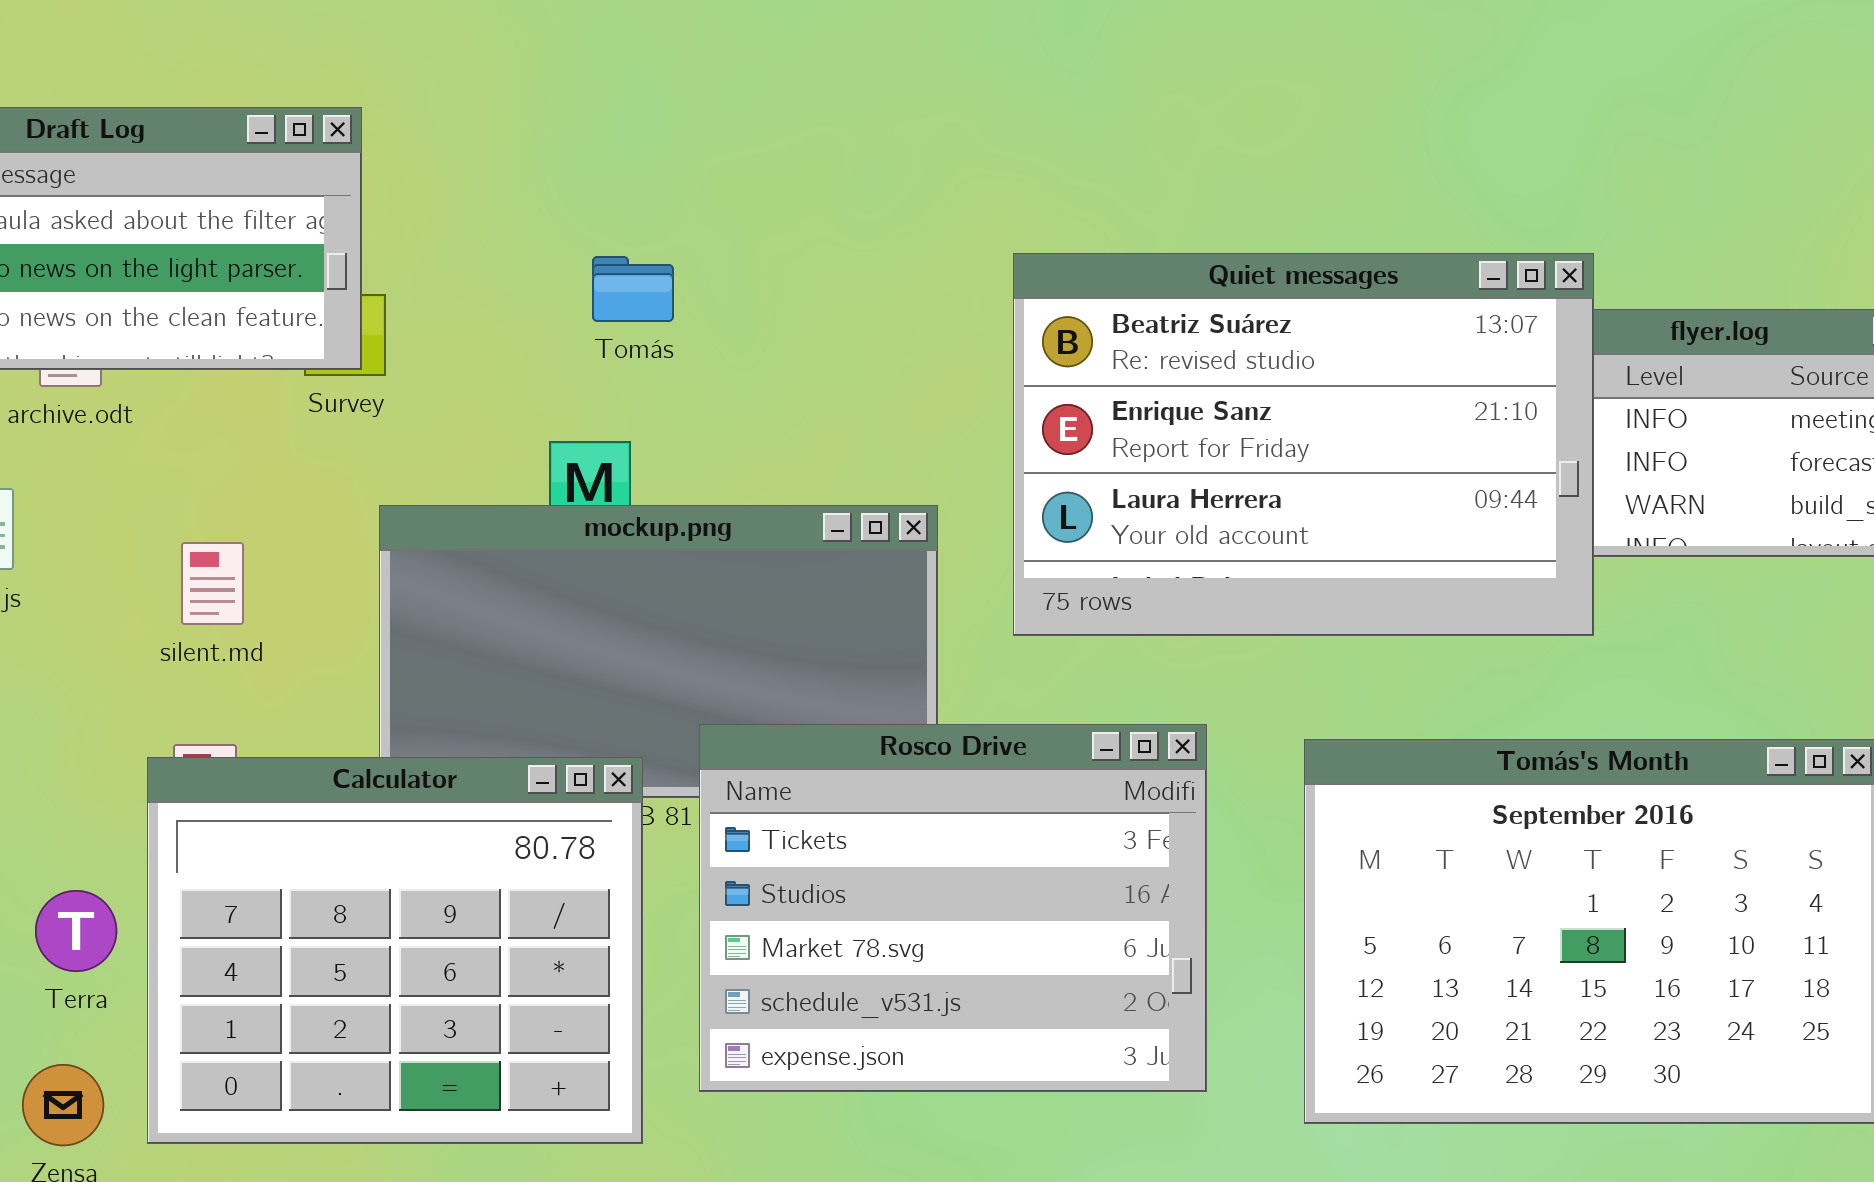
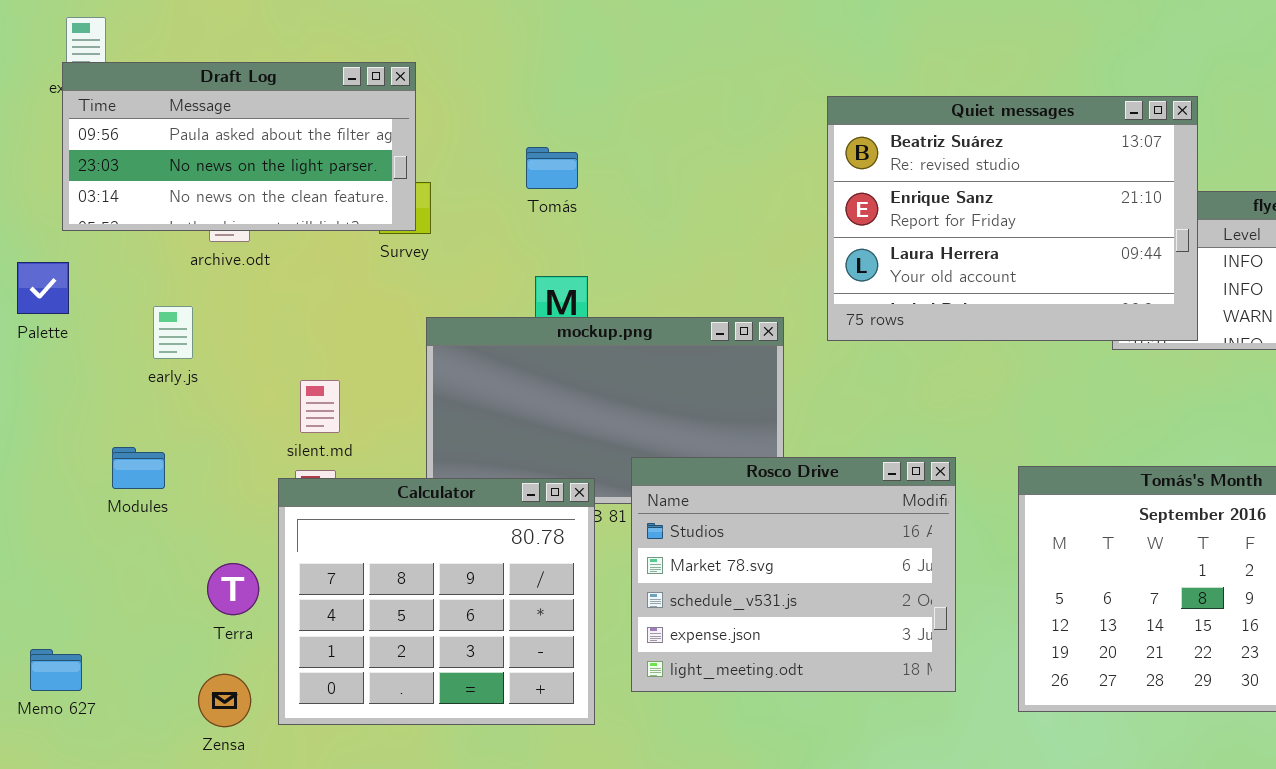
Quiet messages: [1013,253,1594,636] -> [827,96,1198,341], moved
Tomás: [592,256,674,322] -> [526,147,578,189], moved
silent.md: [181,542,244,625] -> [300,380,340,433], moved
Rosco Drive: [699,724,1207,1092] -> [631,457,956,692], scrolled down 1 row

